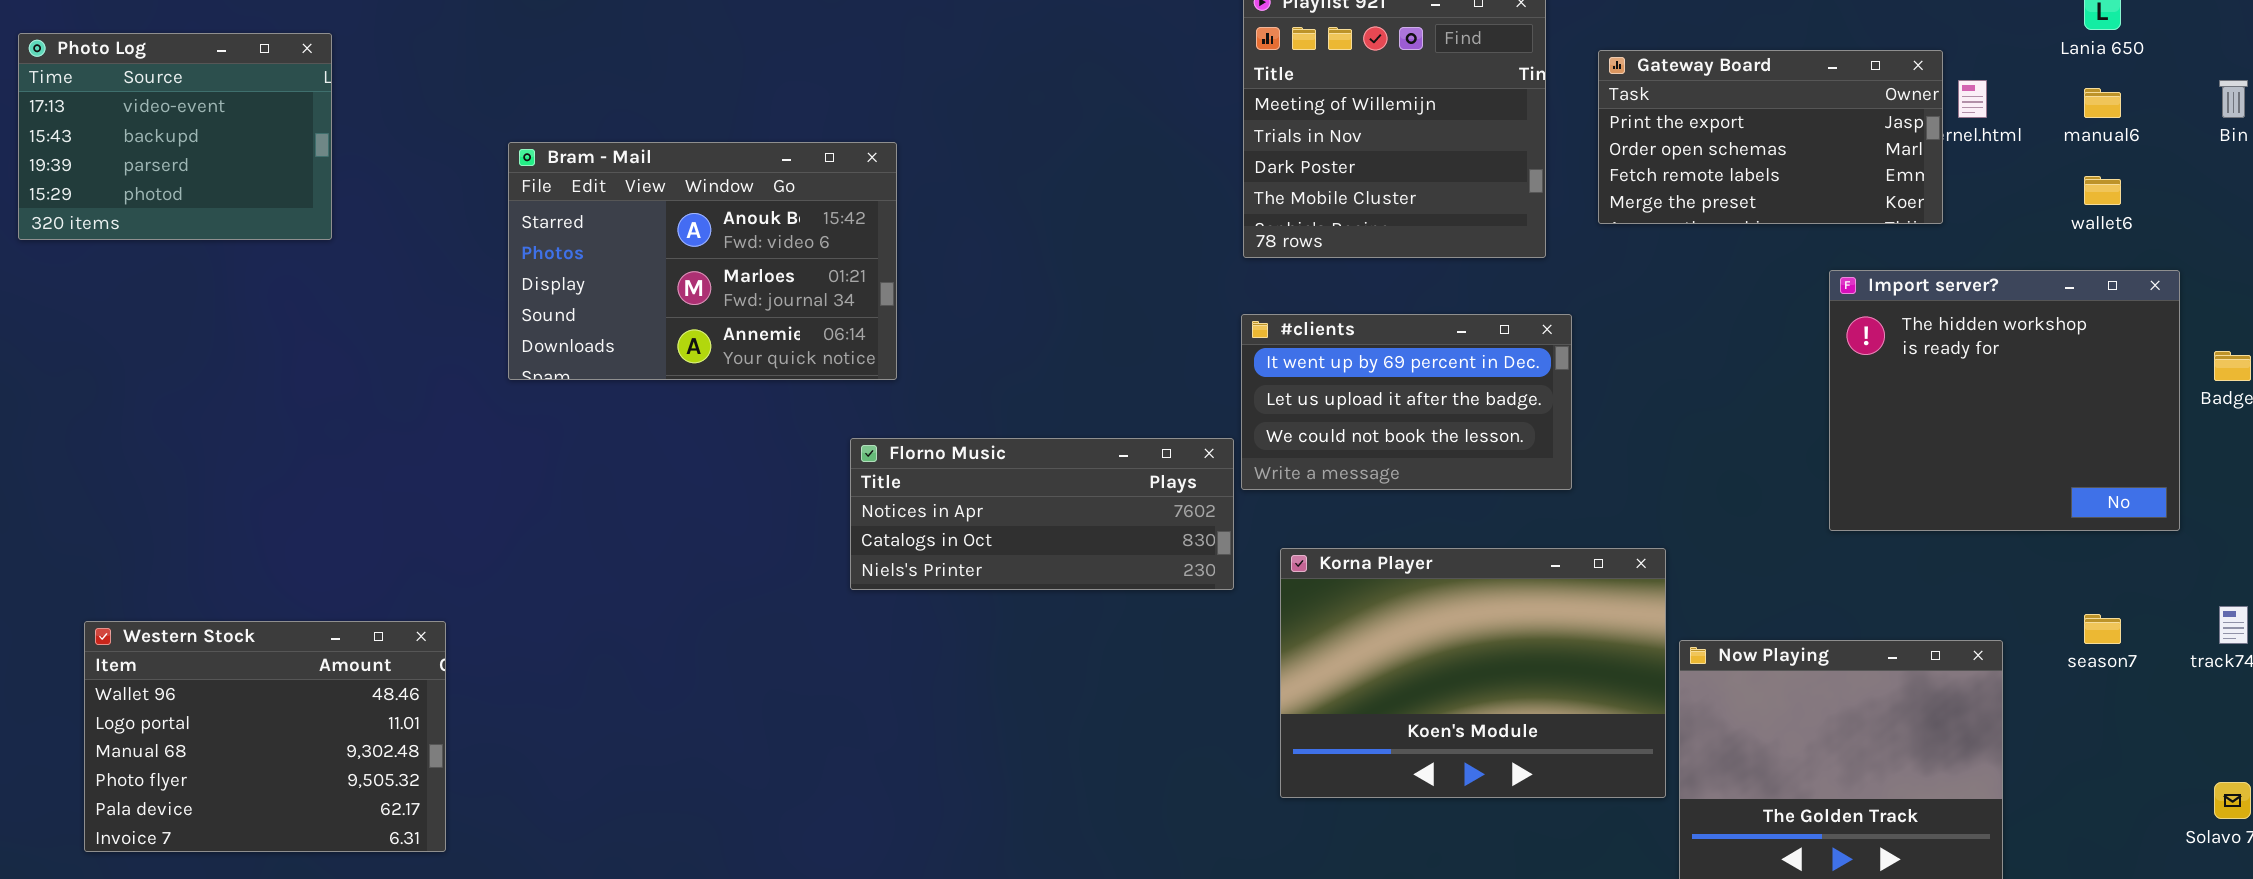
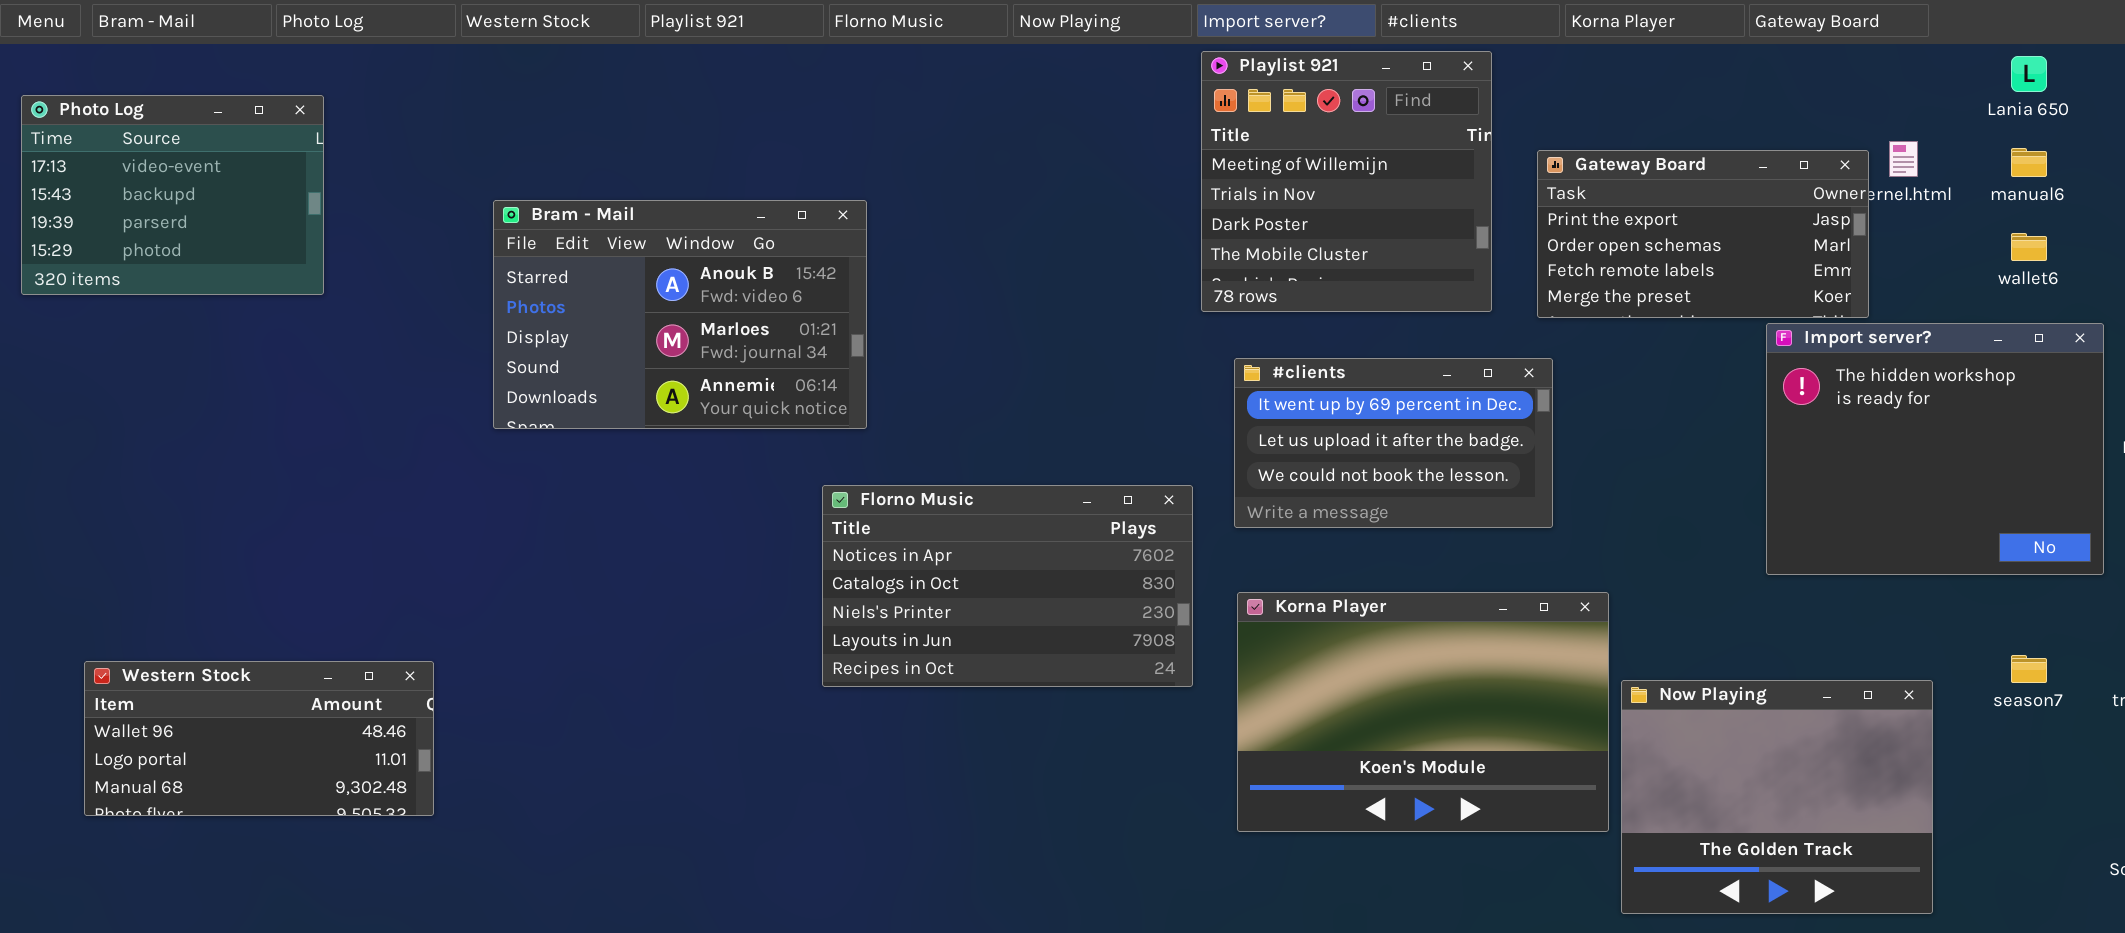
Gateway Board: [1598,50,1943,224] -> [1537,150,1869,318], moved
#clients: [1241,314,1572,490] -> [1234,358,1553,528], moved
Florno Music: [850,438,1234,590] -> [822,485,1193,687], resized
Western Stock: [84,621,446,852] -> [84,661,434,816], resized

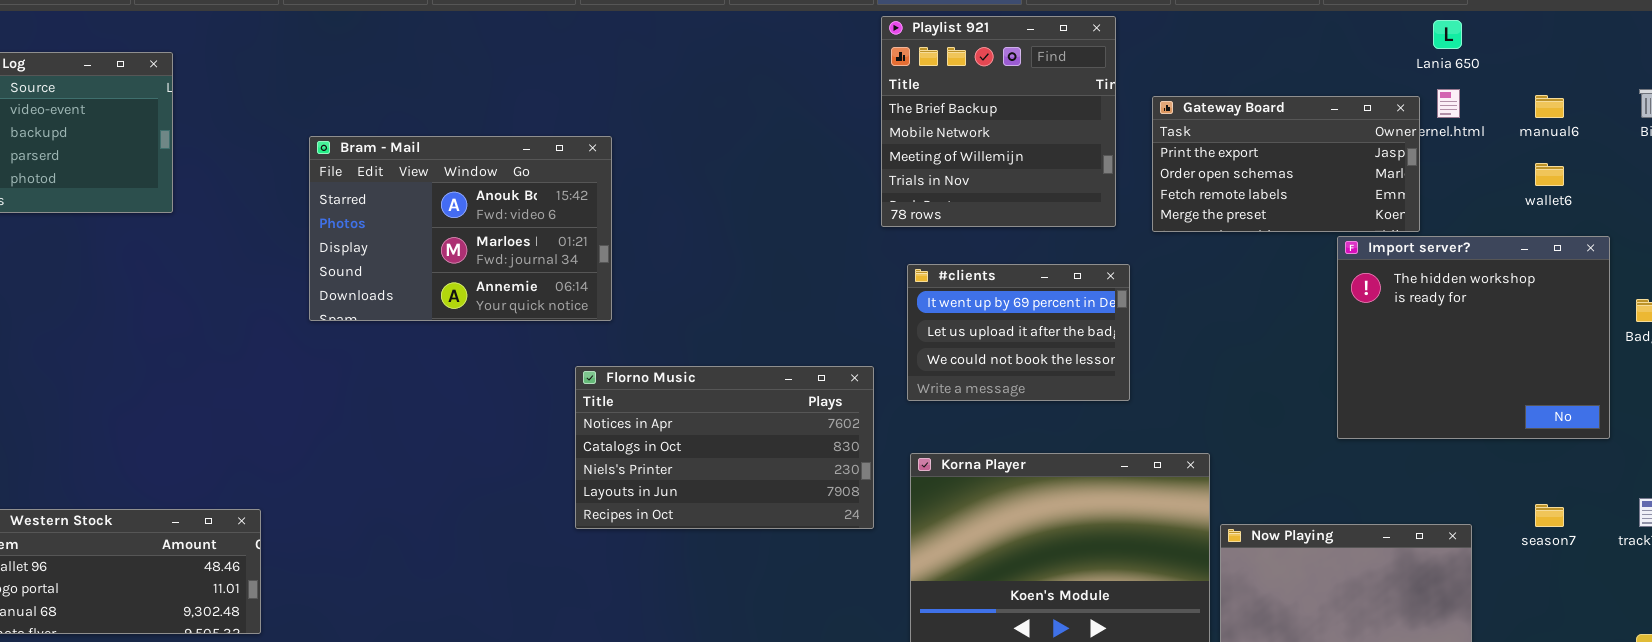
Playlist 921: [1201,51,1492,312] -> [881,16,1116,227], scrolled up 2 rows
Lania 650: [2011,56,2047,92] -> [1433,20,1462,49], moved
#clients: [1234,358,1553,528] -> [907,264,1130,401], resized

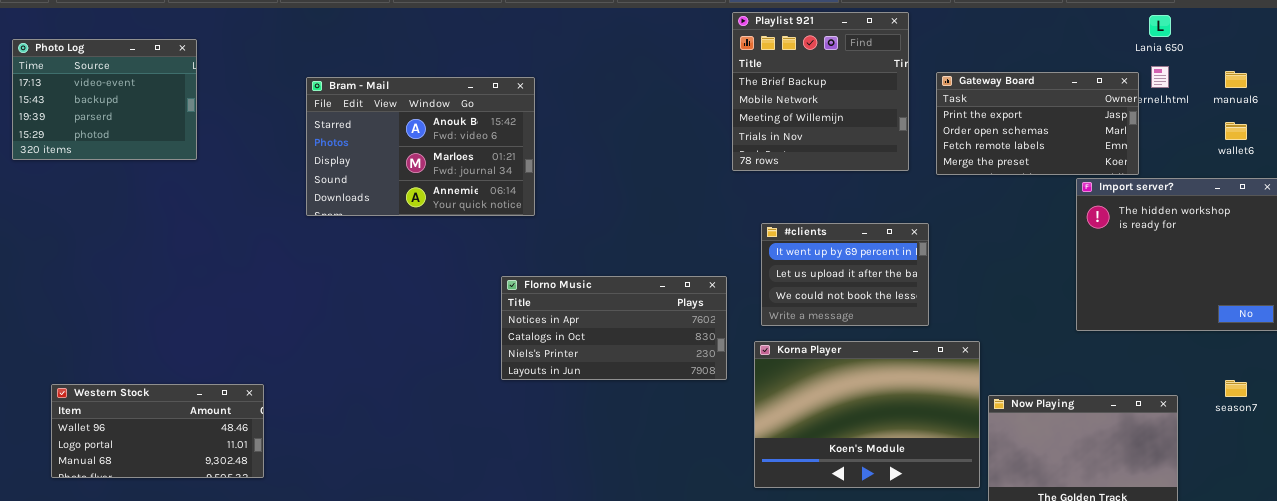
Bram - Mail: [309,136,612,321] -> [306,77,535,216], moved
#clients: [907,264,1130,401] -> [761,223,929,326], moved
Florno Music: [575,366,874,529] -> [501,276,727,380], resized

